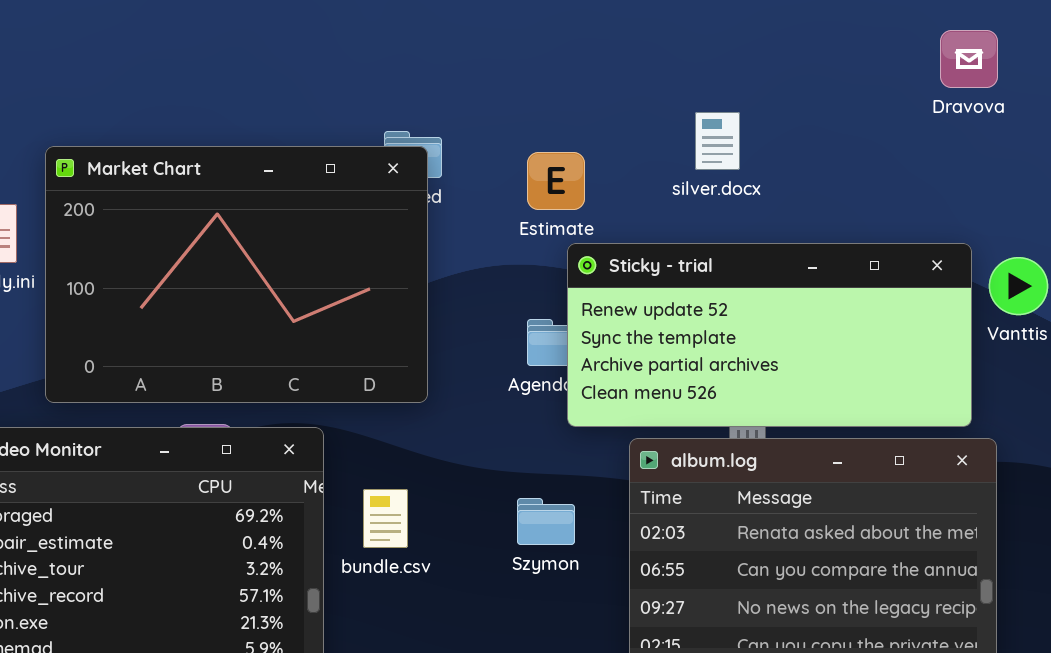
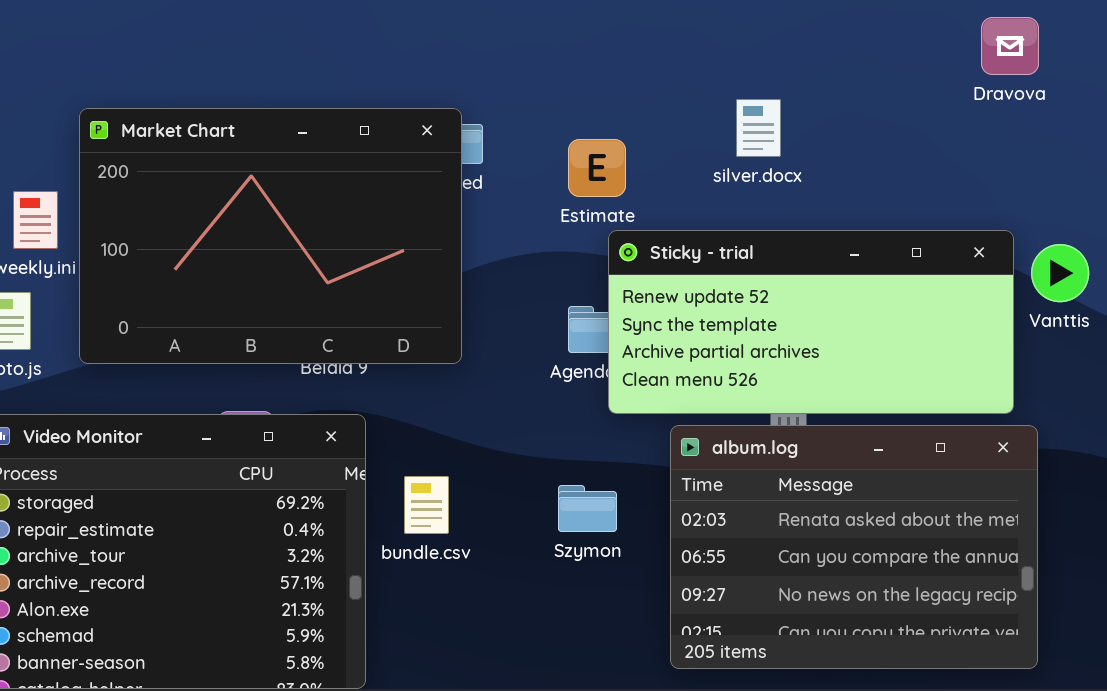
Market Chart: [45,146,428,403] -> [79,108,462,364], moved

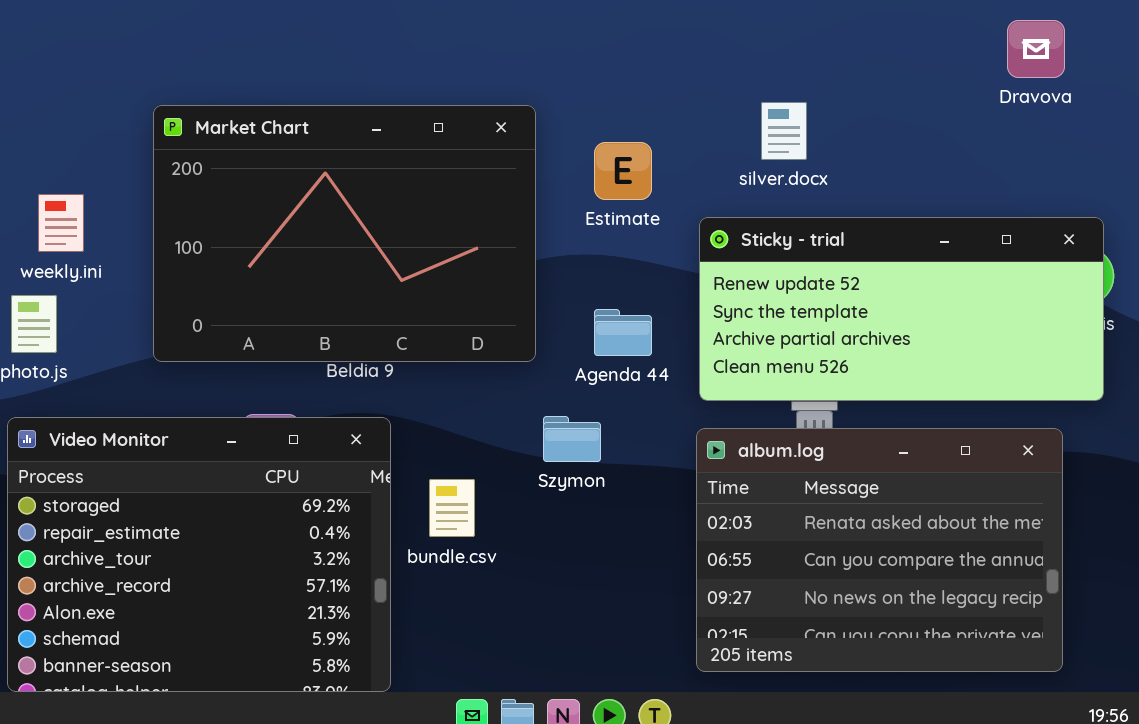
Market Chart: [79,108,462,364] -> [153,105,536,362], moved
Sticky - trial: [608,230,1014,414] -> [699,217,1104,401], moved
Szymon: [558,485,617,532] -> [543,416,601,462], moved

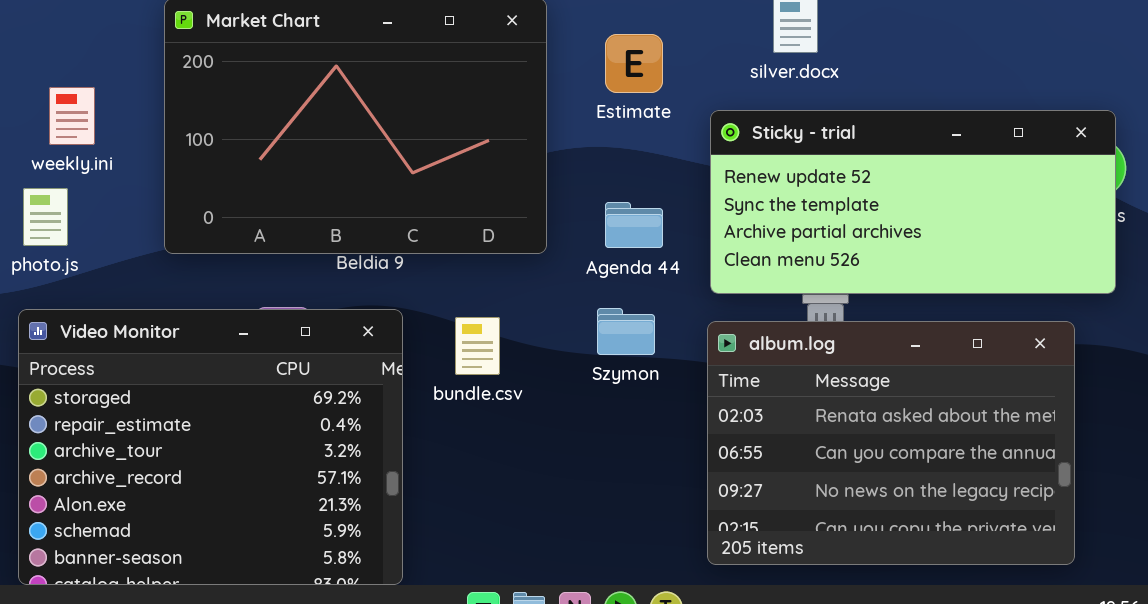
Szymon: [543,416,601,462] -> [597,308,655,355], moved
bundle.csv: [429,479,475,537] -> [455,317,500,375], moved

